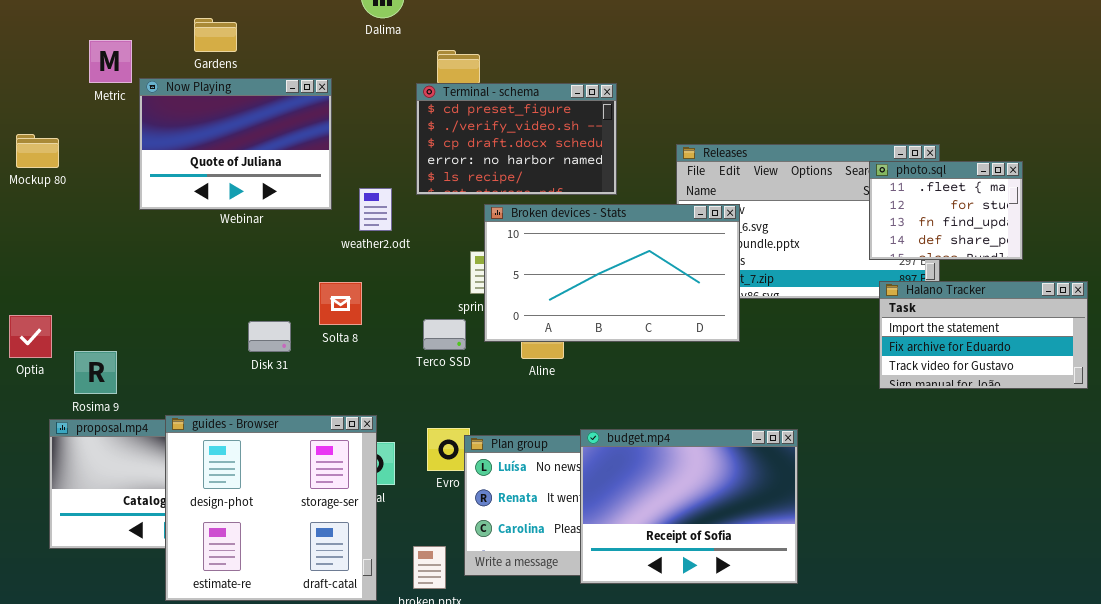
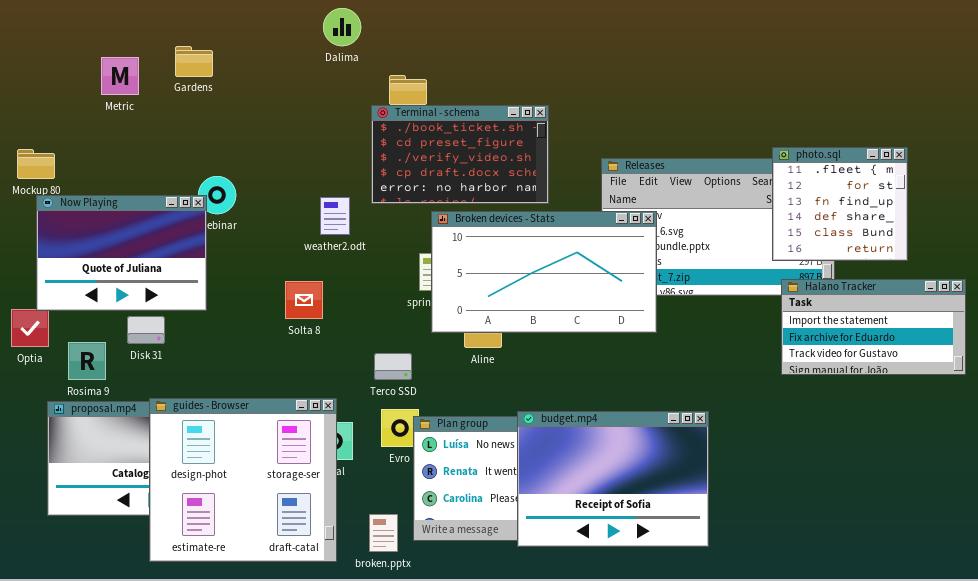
Metric: [89,40,132,83] -> [101,57,139,95], moved
Now Playing: [139,78,332,210] -> [36,195,207,311], moved
Terminal - schema: [416,83,617,195] -> [371,105,549,204], scrolled up 1 row
photo.sql: [869,161,1023,260] -> [772,147,908,261], resized
Terco SSD: [423,319,466,350] -> [374,353,412,380], moved
Disk 31: [248,321,291,352] -> [127,316,165,344], moved

